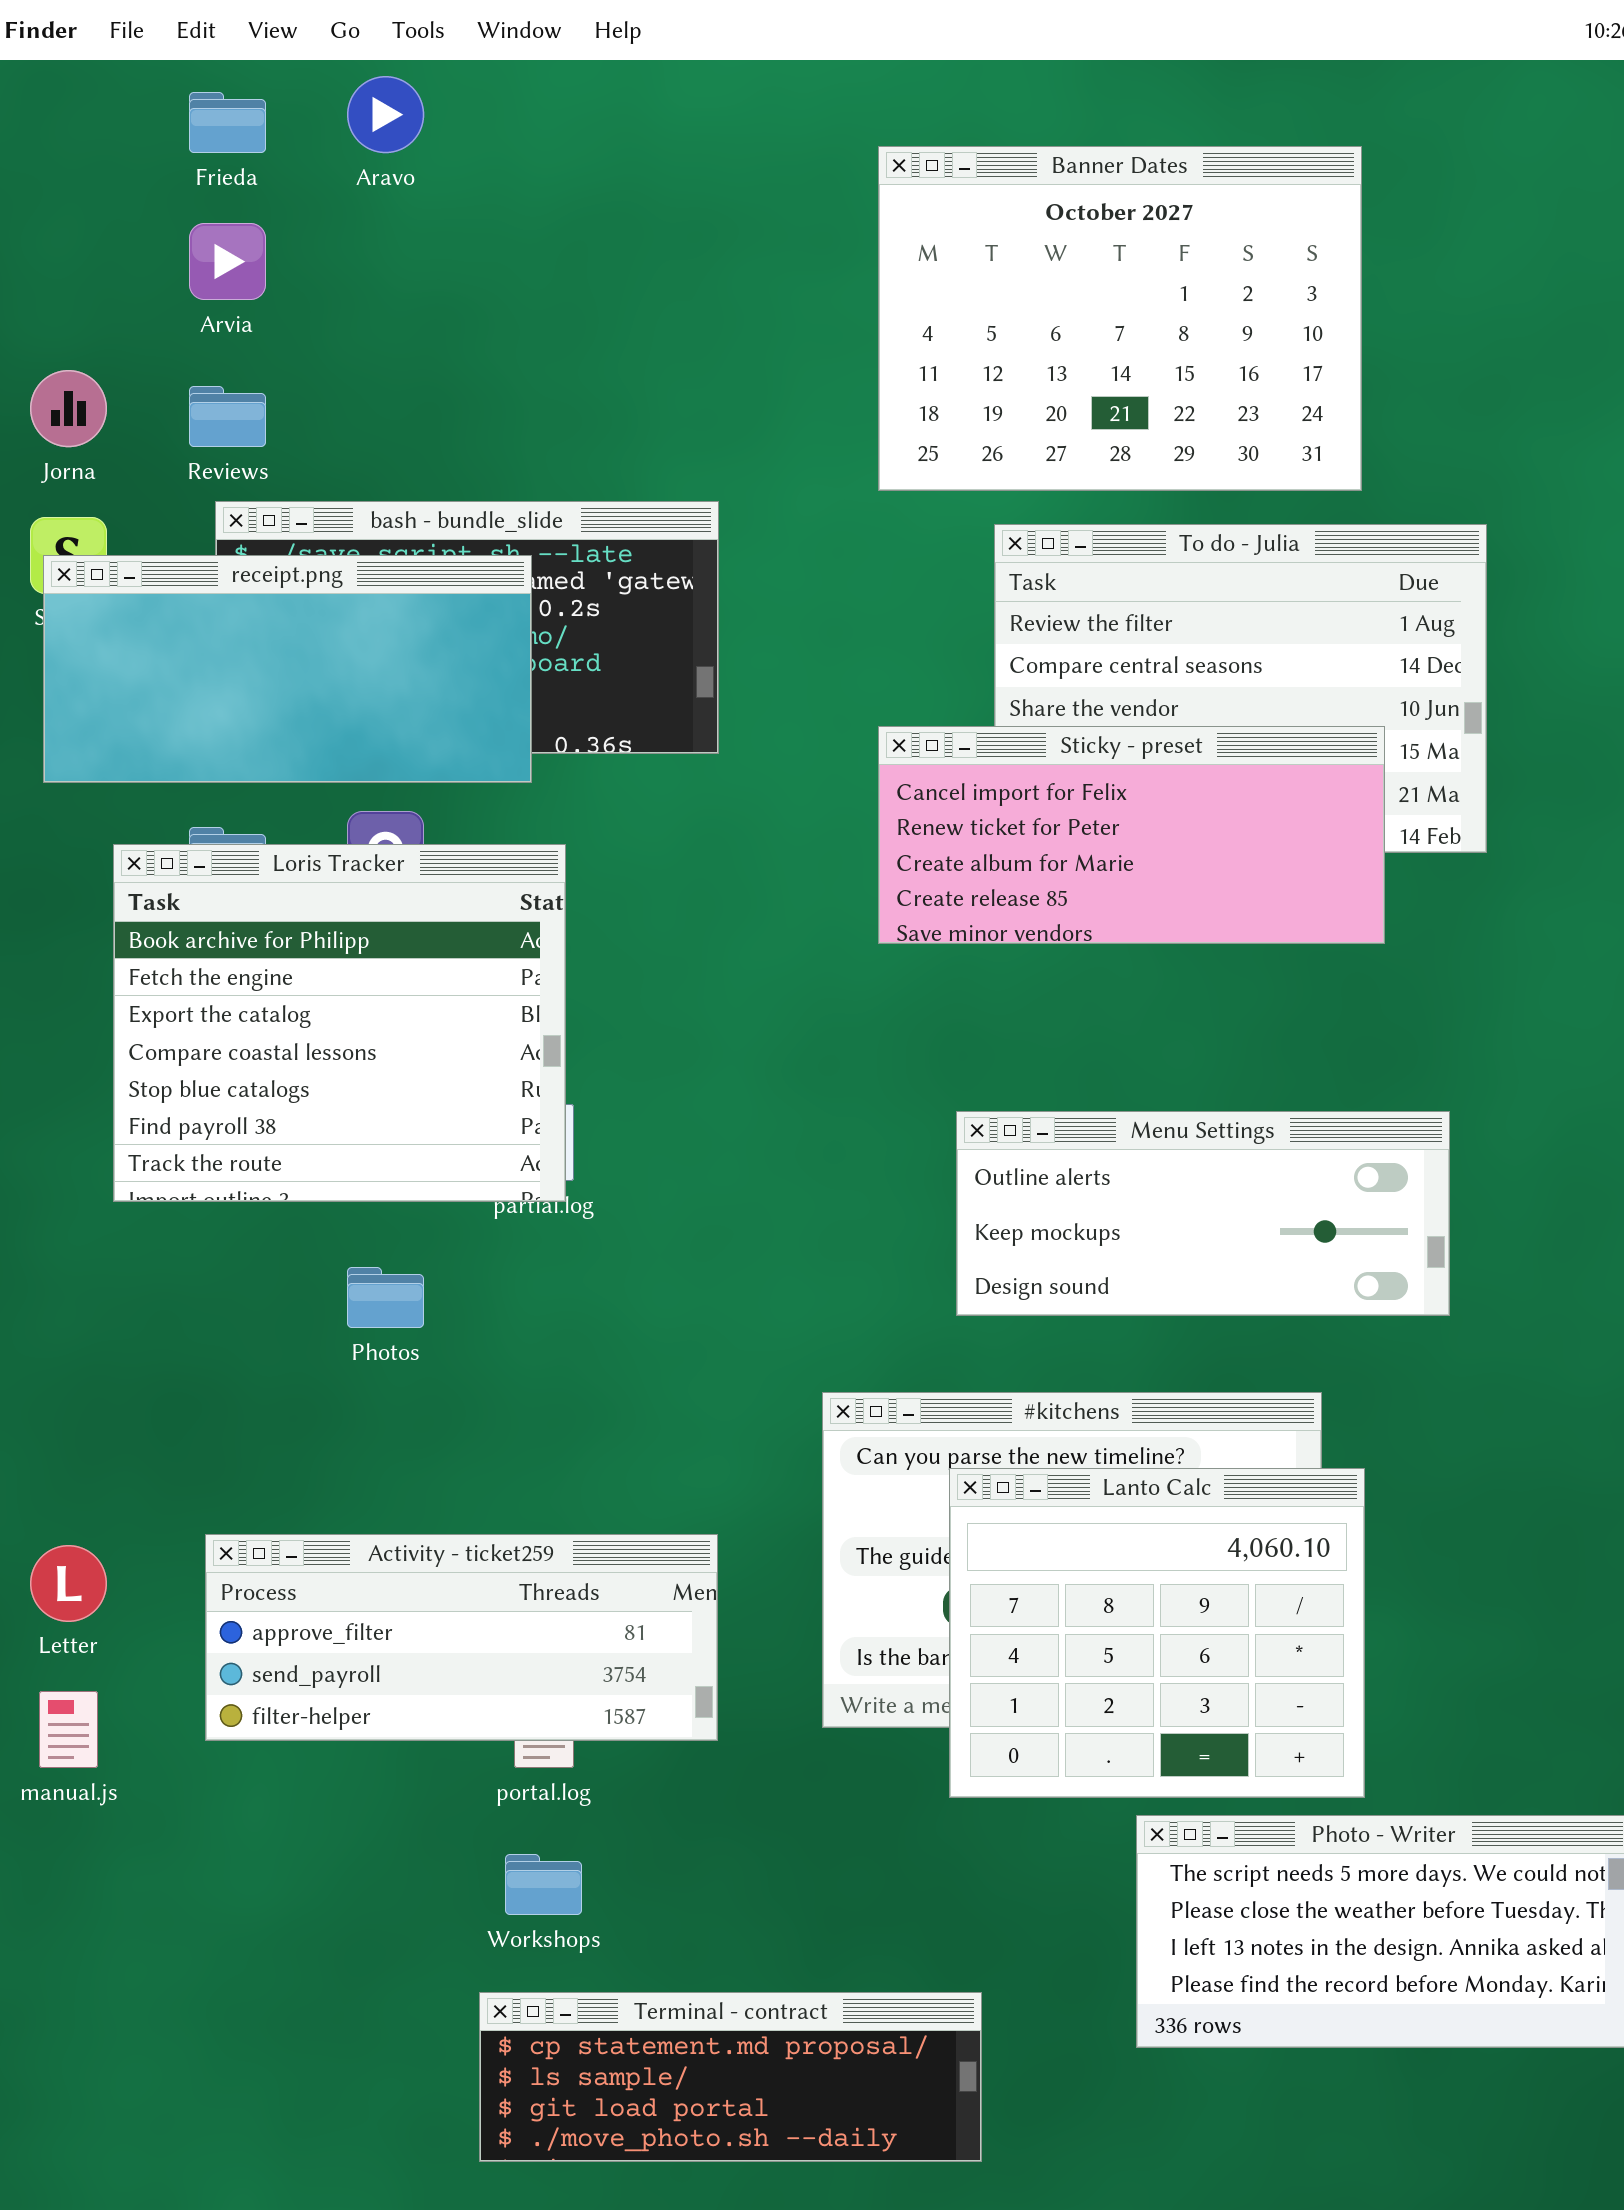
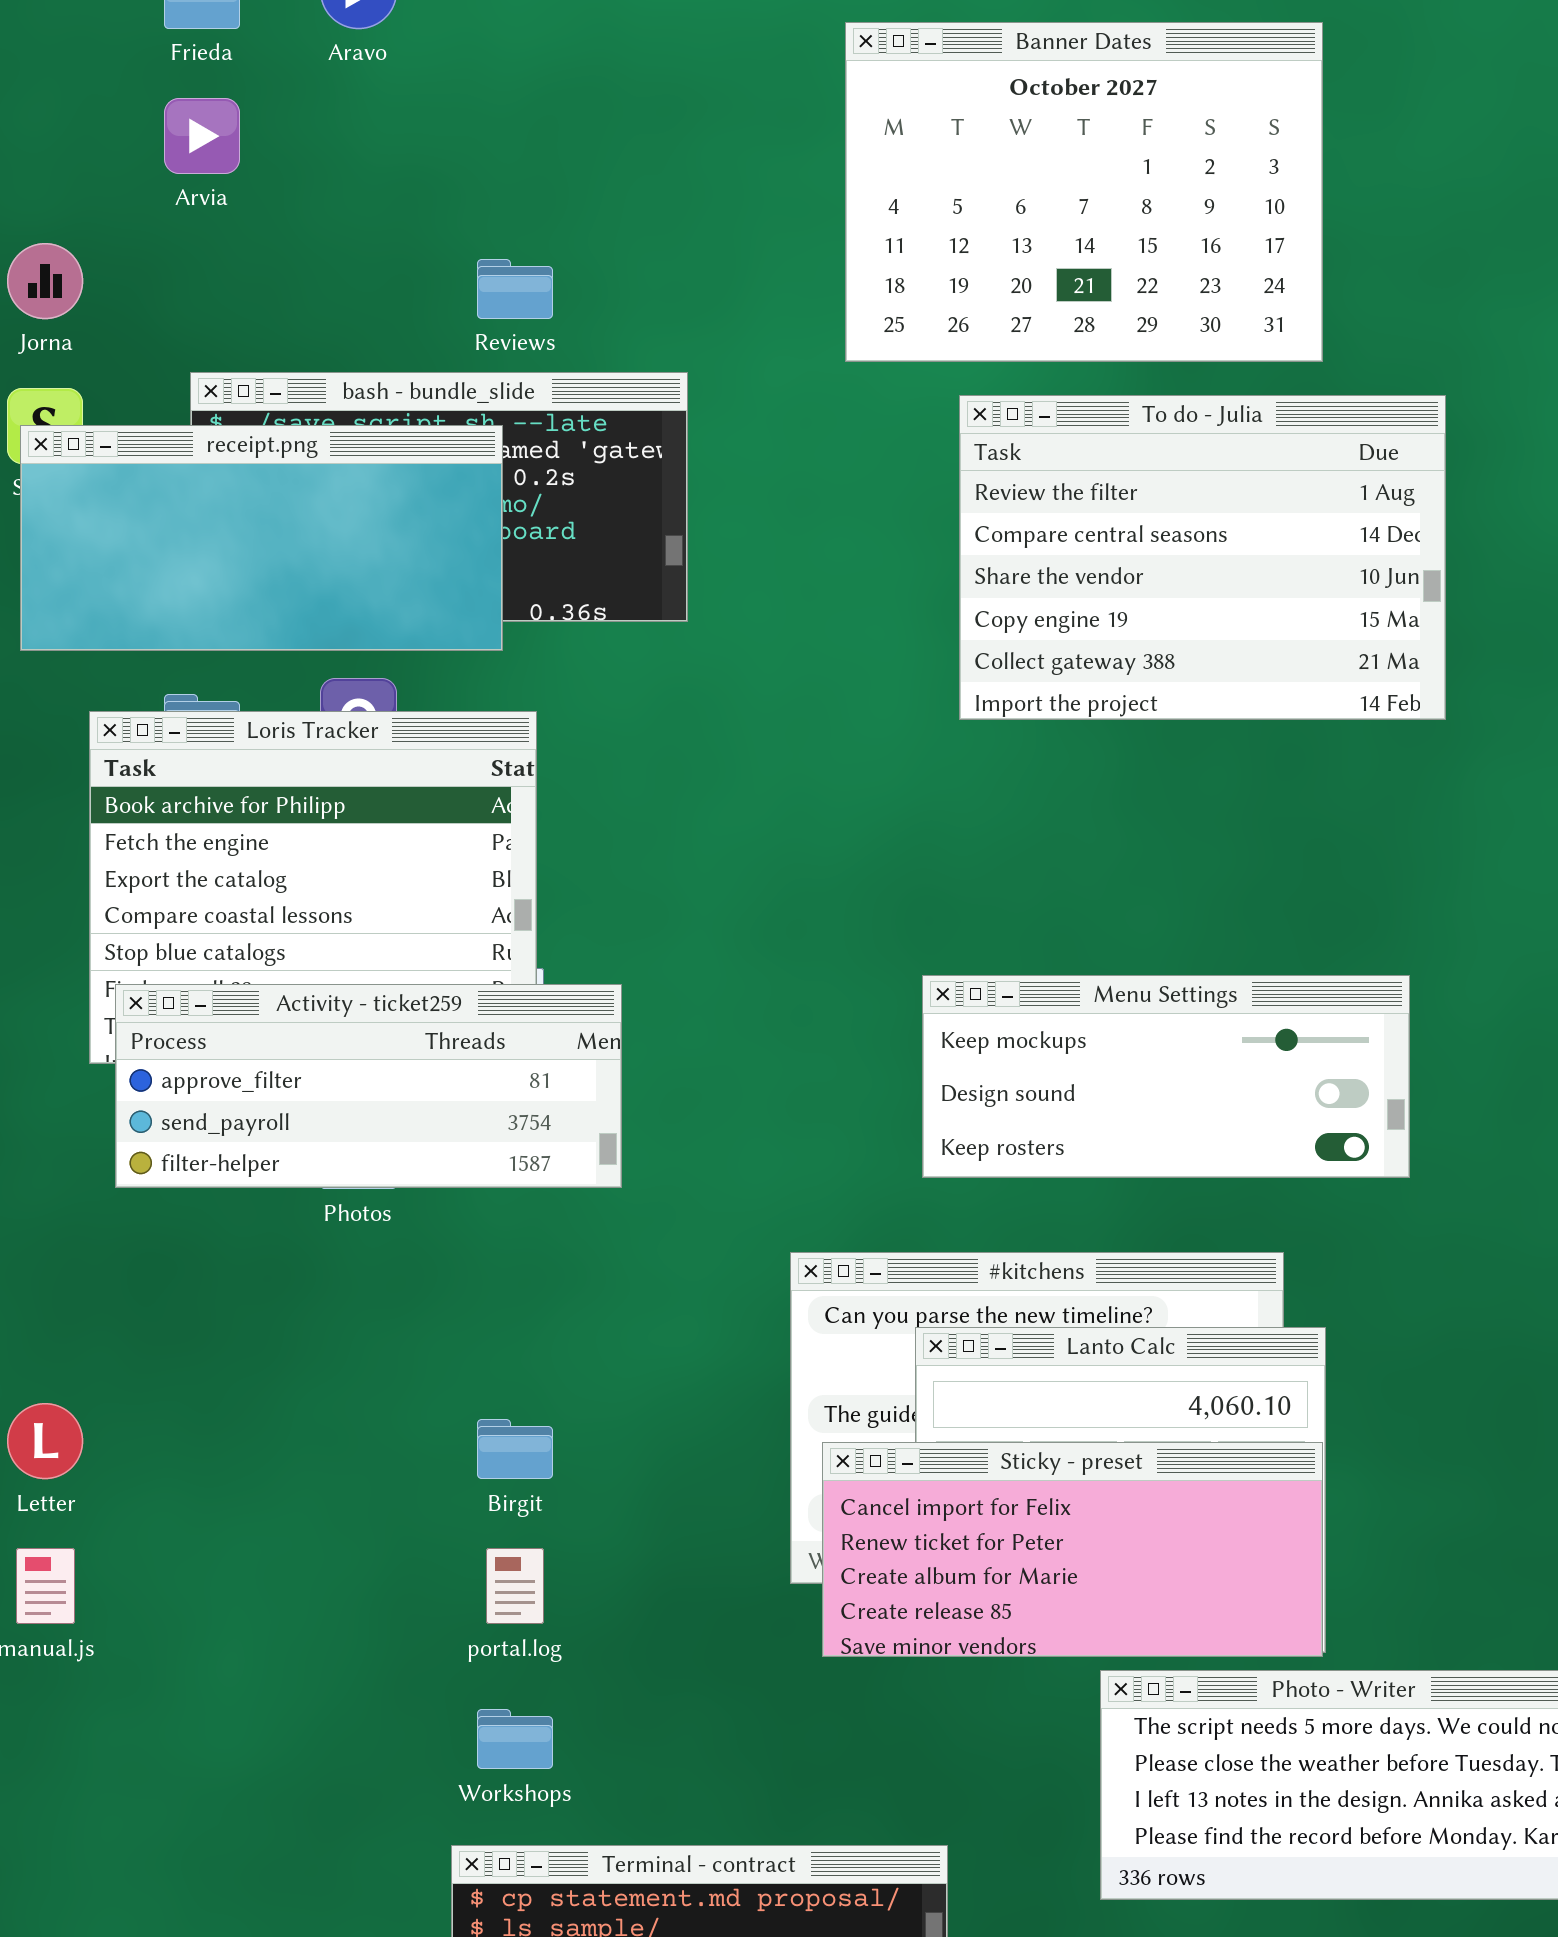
Reviews: [189,386,266,447] -> [477,259,553,319], moved
Sticky - preset: [878,726,1385,944] -> [822,1442,1323,1657], moved
Menu Settings: [956,1111,1450,1316] -> [922,975,1410,1178], scrolled down 1 row
Activity - ticket259: [205,1534,718,1741] -> [115,984,622,1188], moved

